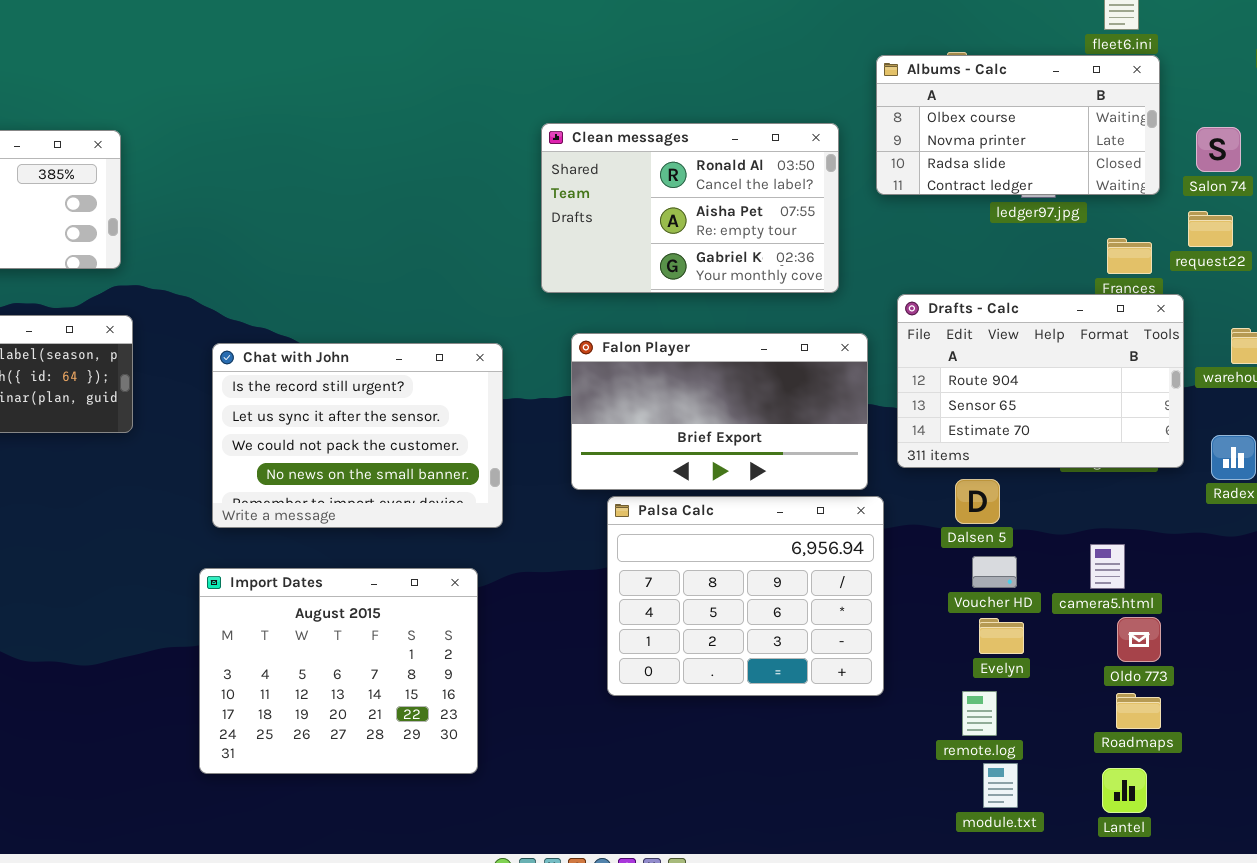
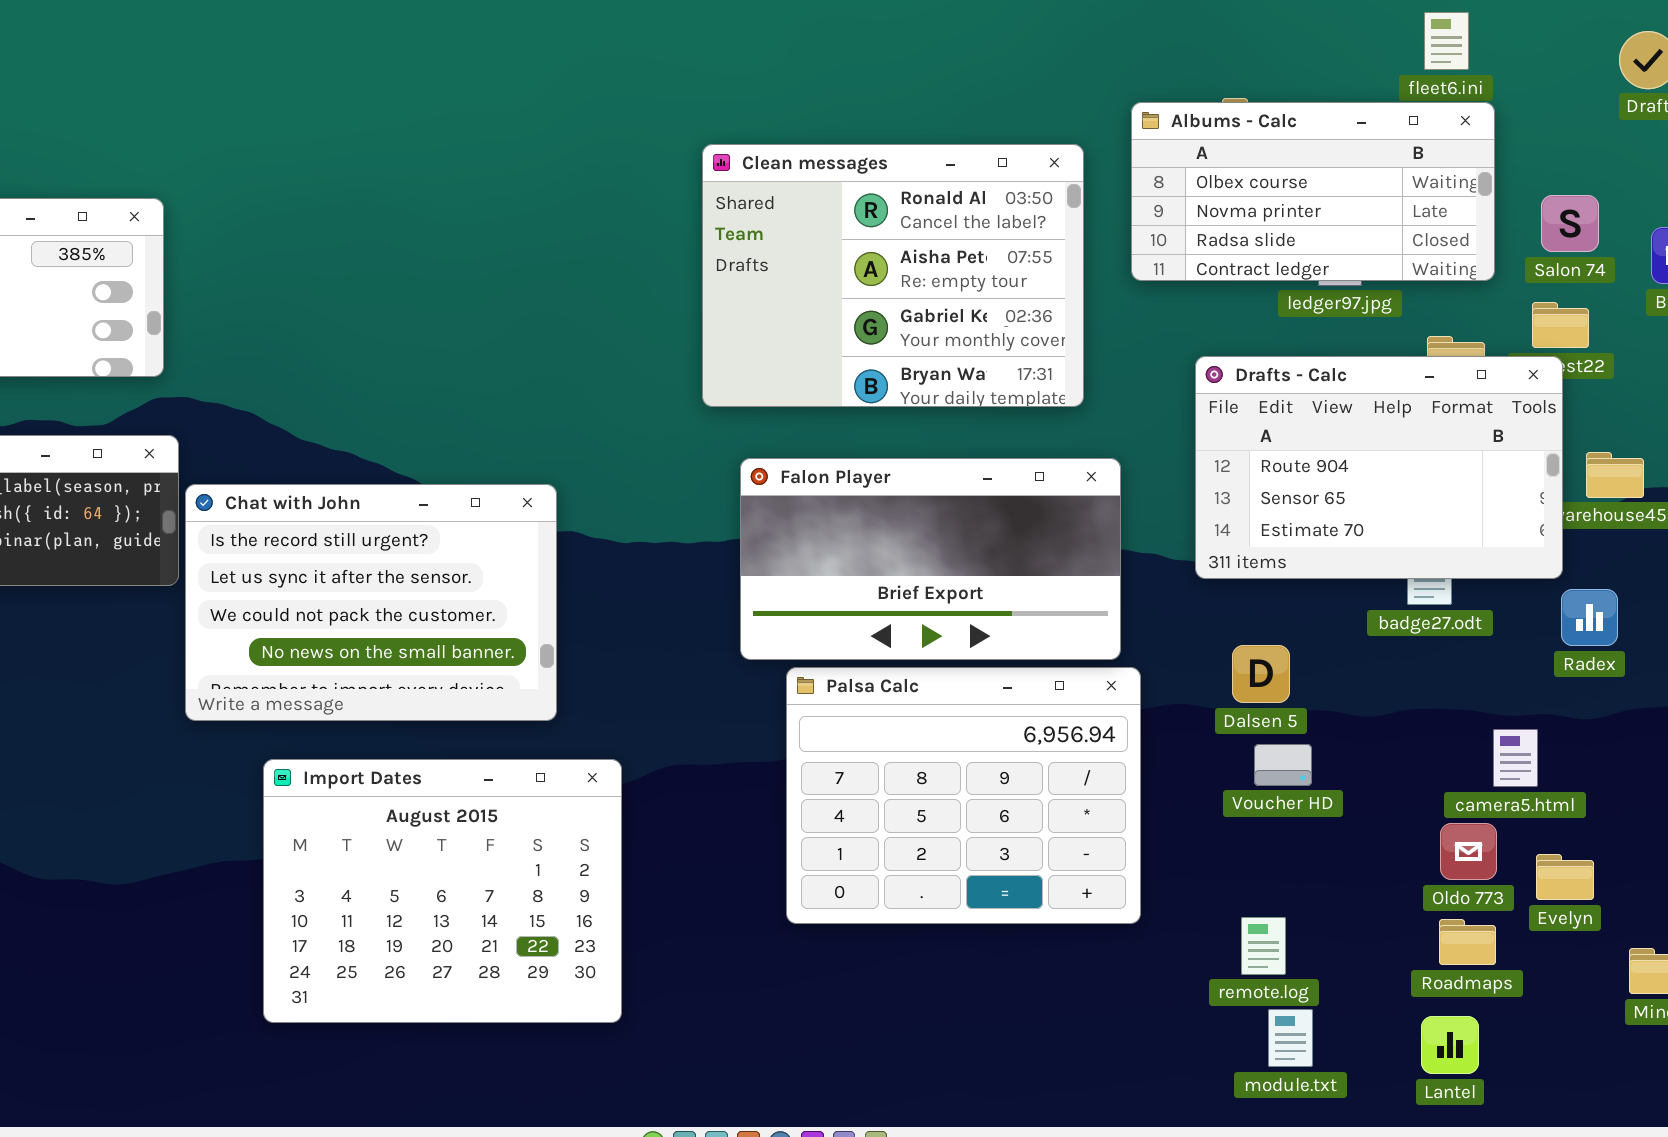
Clean messages: [541,123,839,293] -> [702,144,1084,407], resized
Drafts - Calc: [897,294,1184,468] -> [1195,356,1563,579], moved
Chat with John: [212,343,503,528] -> [185,484,557,721], moved
camera5.html: [1090,544,1125,589] -> [1493,729,1538,787], moved
Evelyn: [979,618,1024,654] -> [1536,854,1594,900], moved

